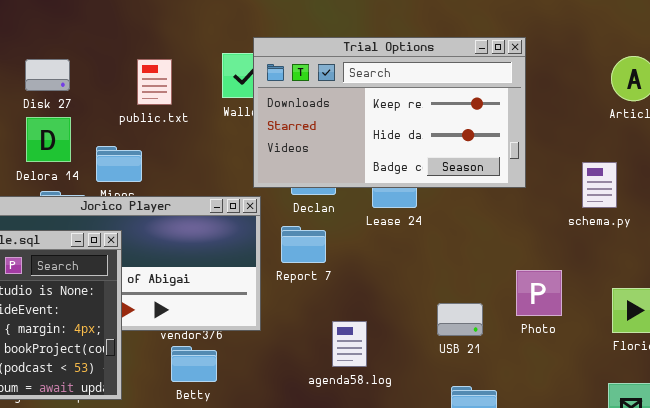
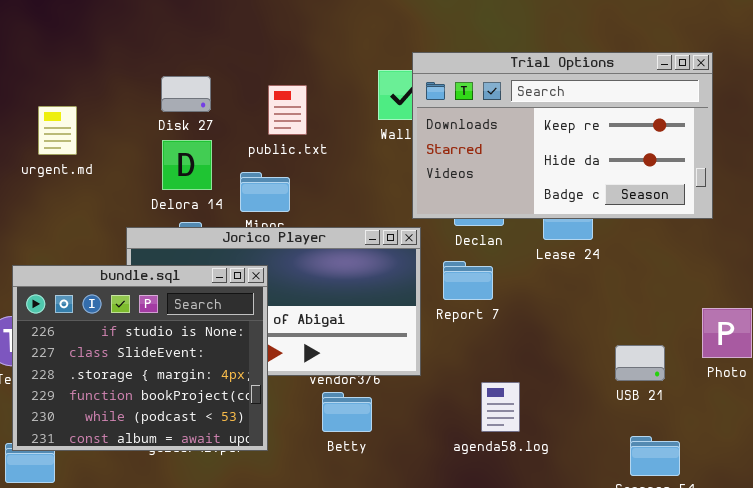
public.txt: [137,59,172,105] -> [268,85,307,135], moved
agenda58.log: [332,321,367,367] -> [481,382,520,432], moved

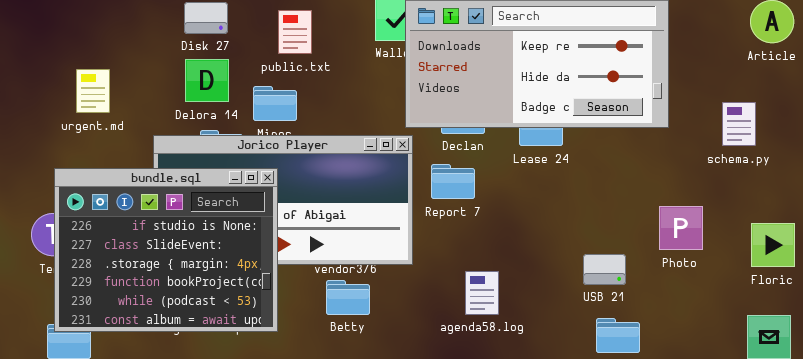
urgent.md: [38,106,77,155] -> [76,69,110,113], moved
USB 21: [615,345,665,381] -> [583,254,626,285], moved

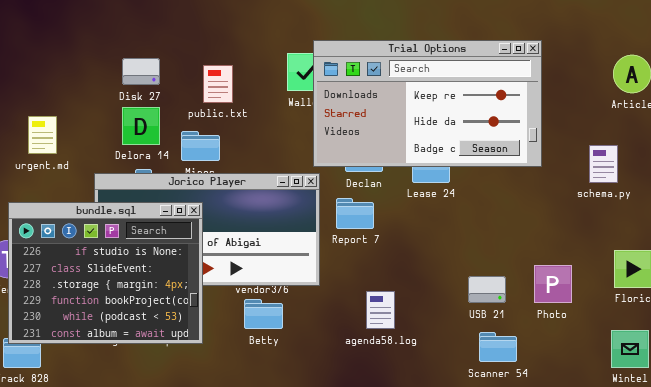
Photo: [659,206,703,250] -> [534,265,572,303], moved

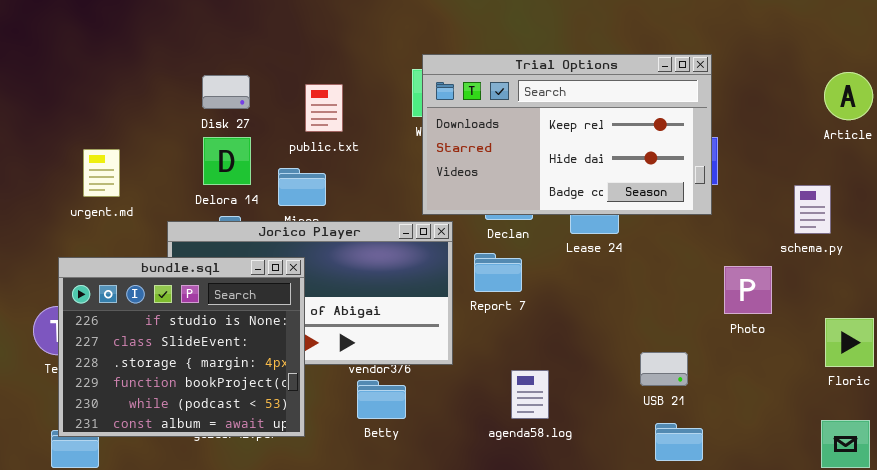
Trial Options: [313,40,542,167] -> [422,54,712,215], moved
Photo: [534,265,572,303] -> [724,266,772,314], moved

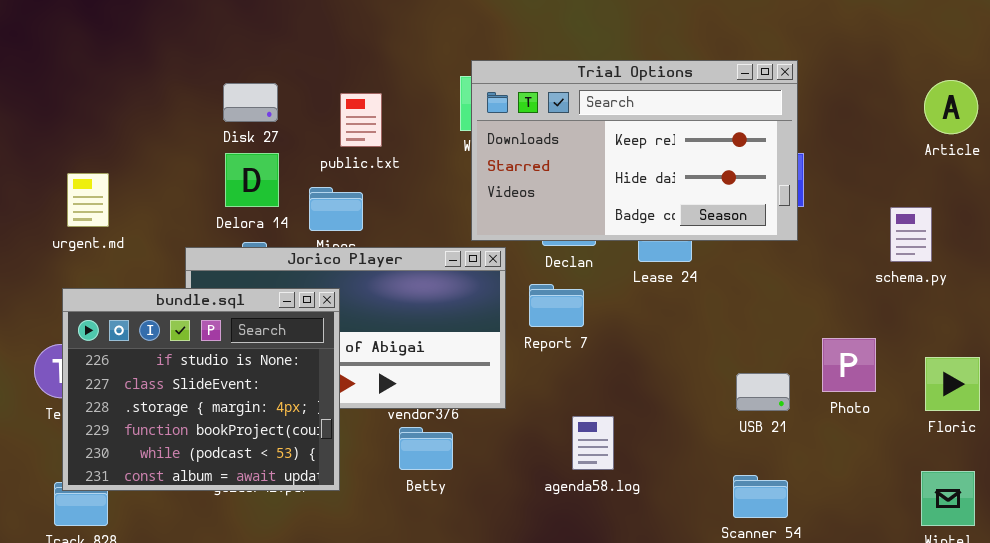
urgent.md: [83,149,120,197] -> [67,173,109,227], moved
Photo: [724,266,772,314] -> [822,338,876,392], moved
USB 21: [640,352,688,386] -> [736,373,790,411], moved

